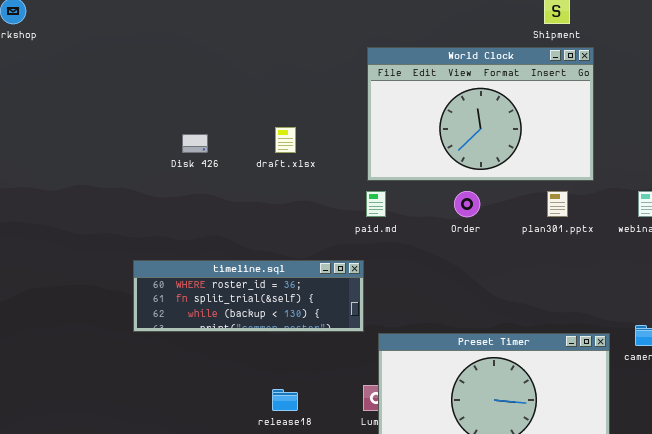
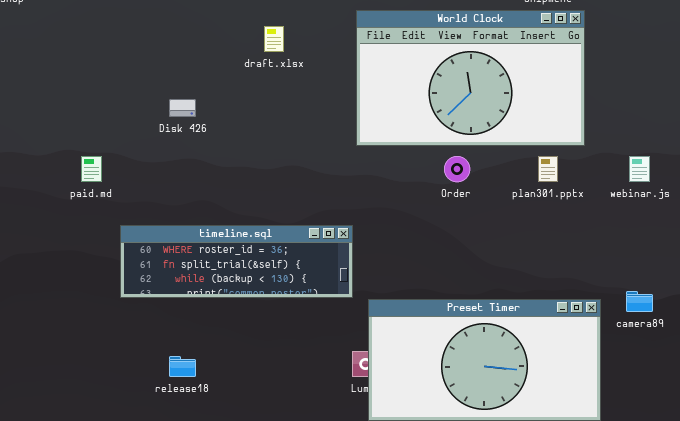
draft.xlsx: [275,127,296,153] -> [264,26,284,52], moved
paid.md: [366,191,386,217] -> [81,156,102,182], moved
release18: [272,389,298,411] -> [169,356,196,377], moved

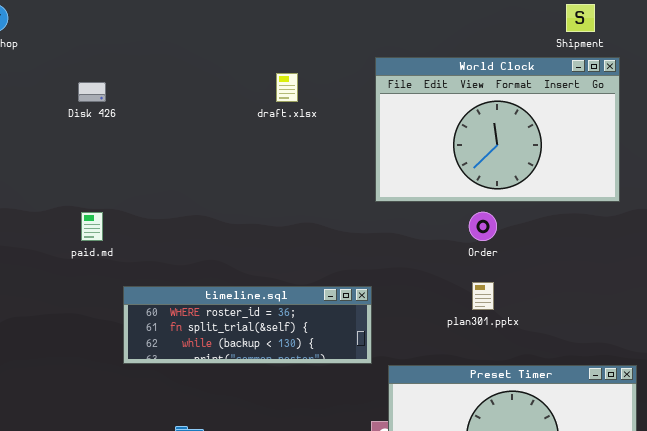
Disk 426: [169,99,196,117] -> [78,82,106,102], moved
plan301.pptx: [538,156,558,182] -> [472,282,494,310], moved

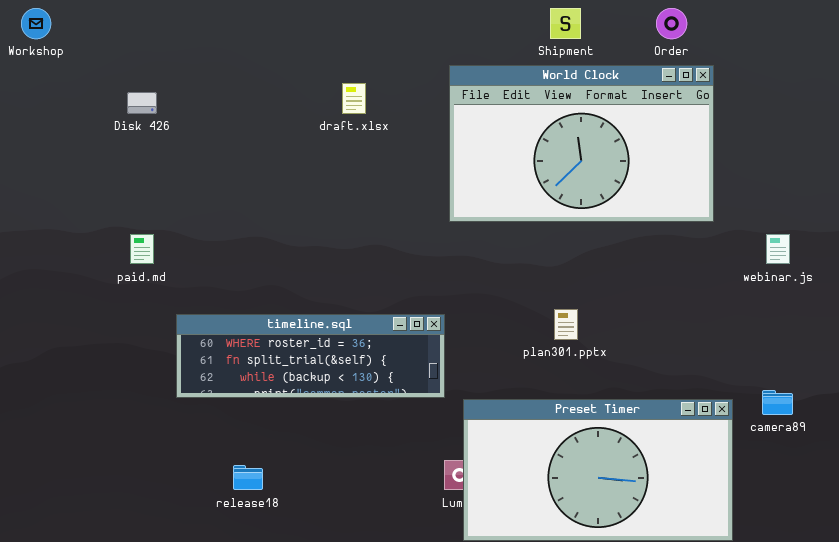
Shipment: [566,4,595,32] -> [550,8,581,39], moved
Order: [469,212,497,241] -> [656,8,687,39], moved

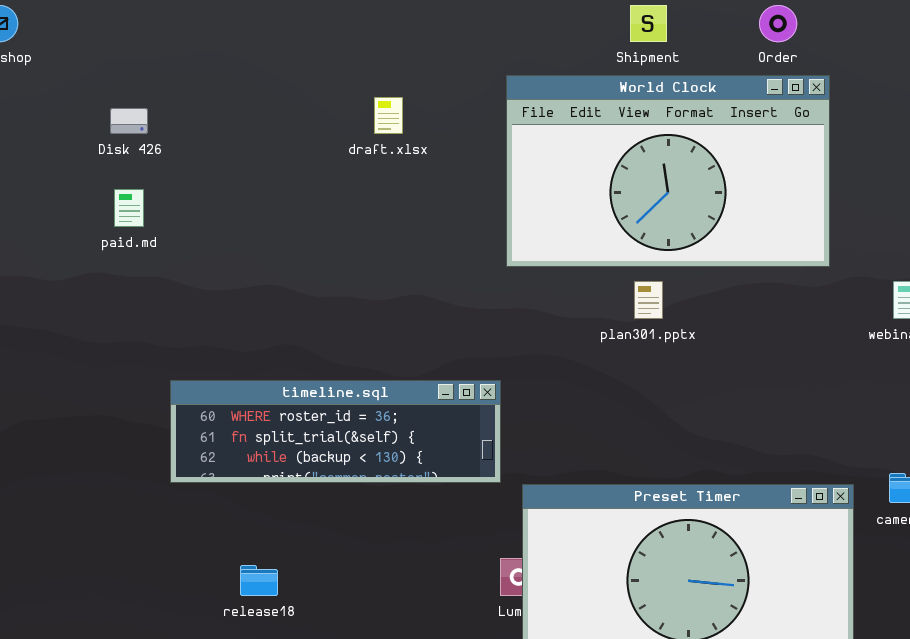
paid.md: [130,234,154,264] -> [114,189,144,227], moved
plan301.pptx: [554,309,578,340] -> [634,281,663,319], moved

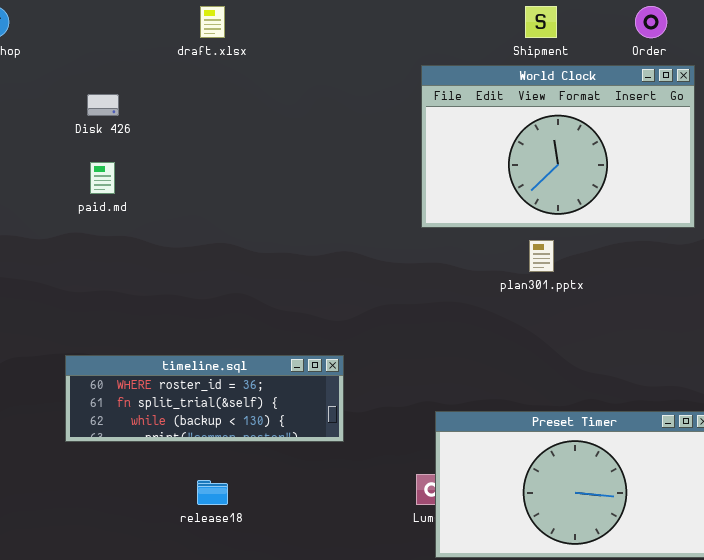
draft.xlsx: [374,97,403,134] -> [200,6,225,38], moved
timeline.sql: [170,380,501,483] -> [65,355,344,442], moved

